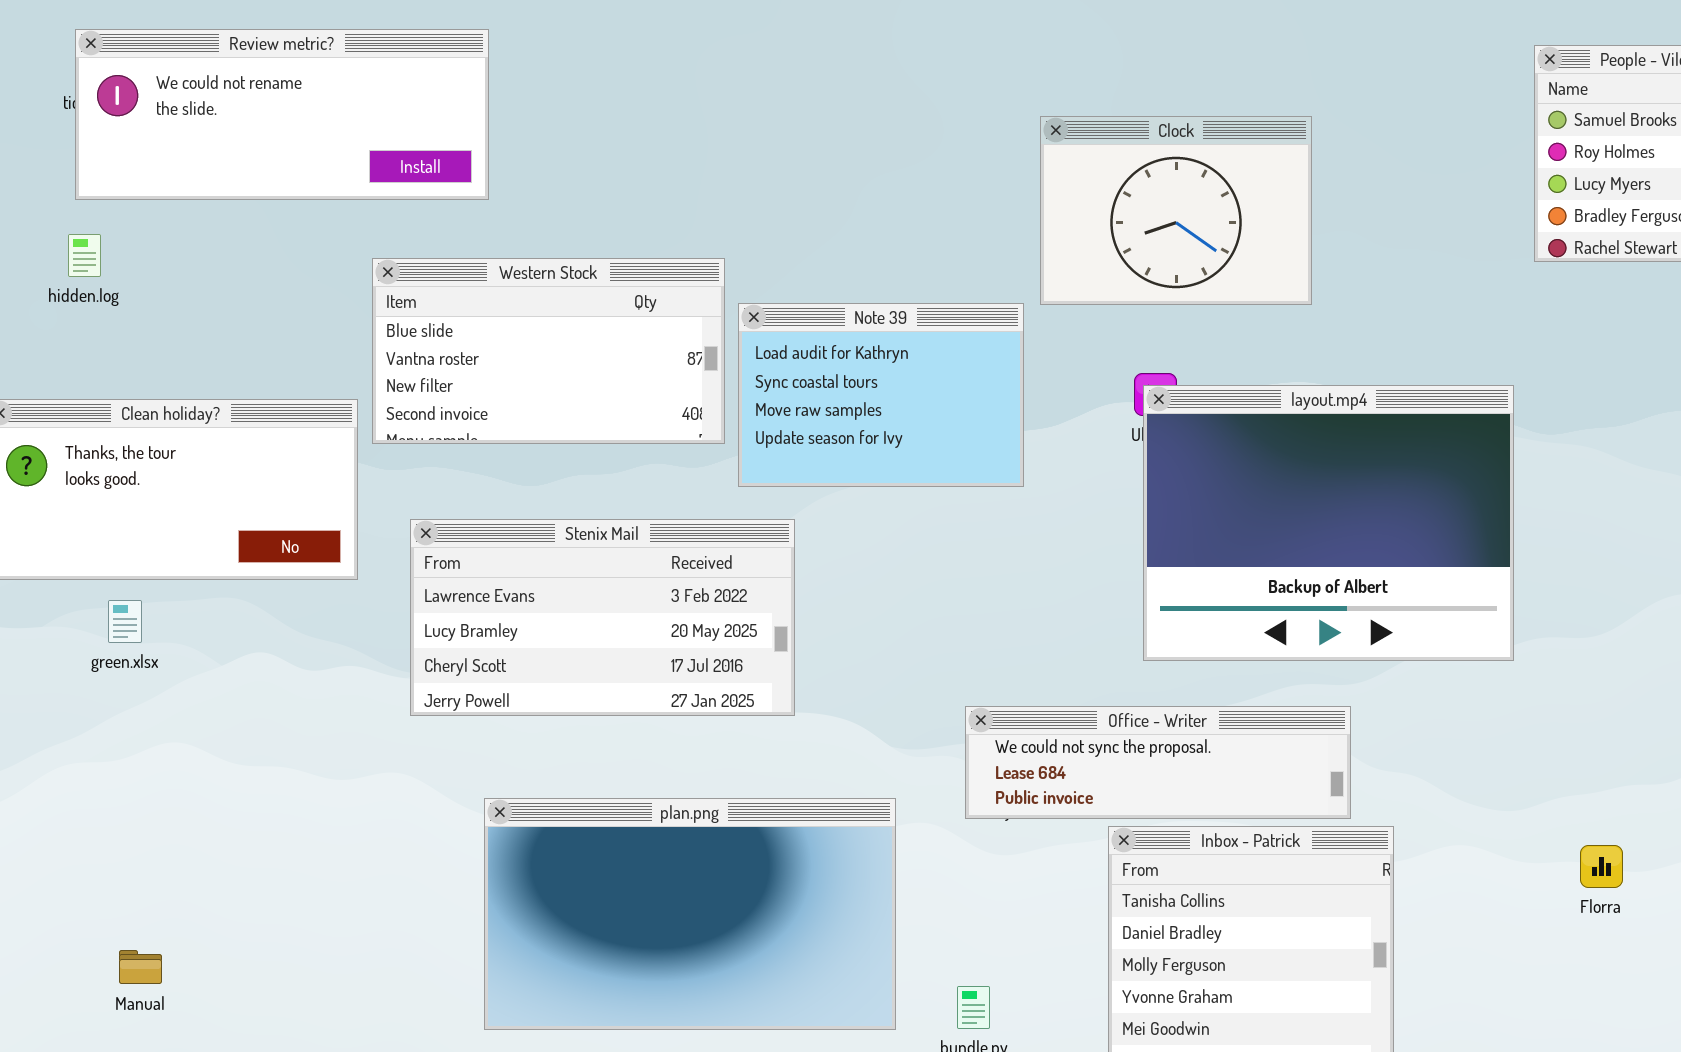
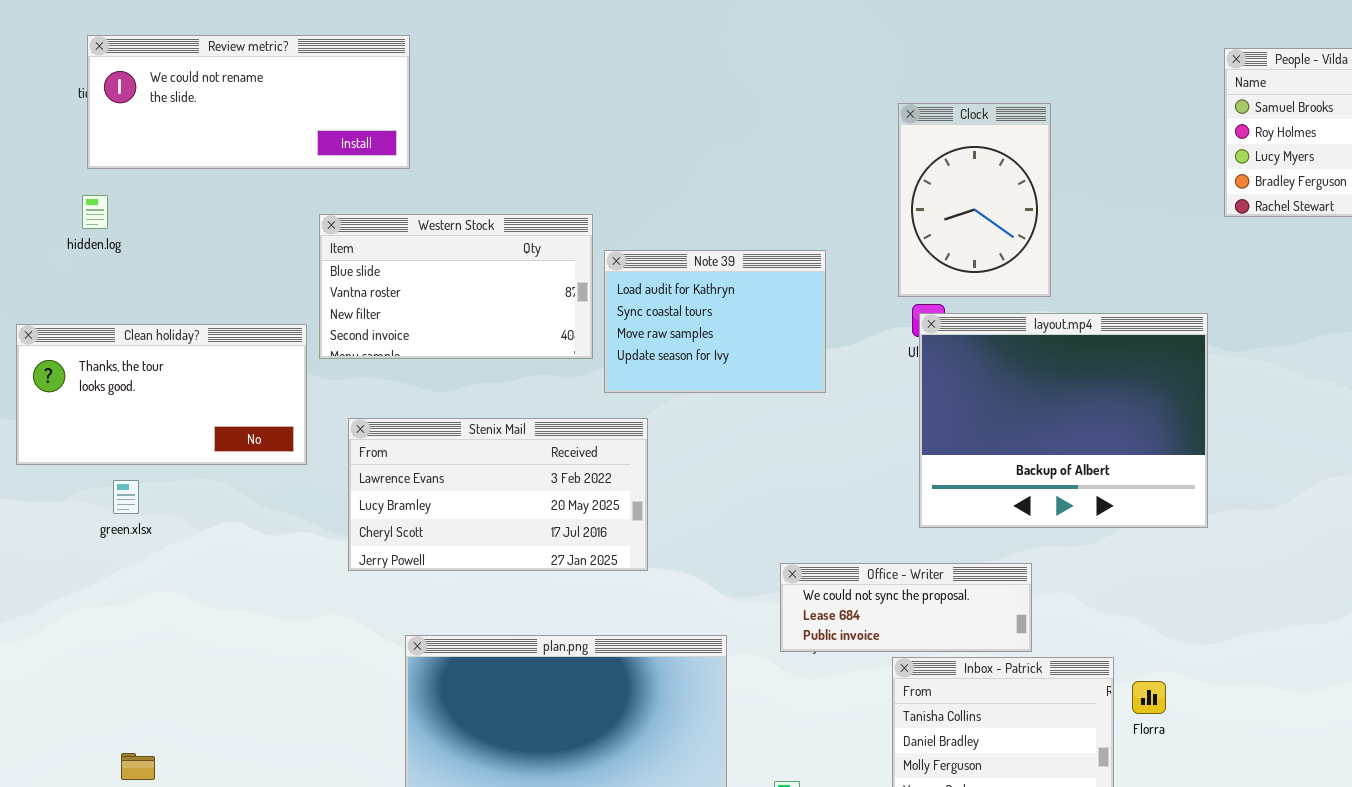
Clock: [1040,116,1312,305] -> [898,103,1051,297], resized
Office - Writer: [965,706,1351,819] -> [780,563,1032,652], resized
Florra: [1580,845,1623,888] -> [1132,681,1166,714], moved

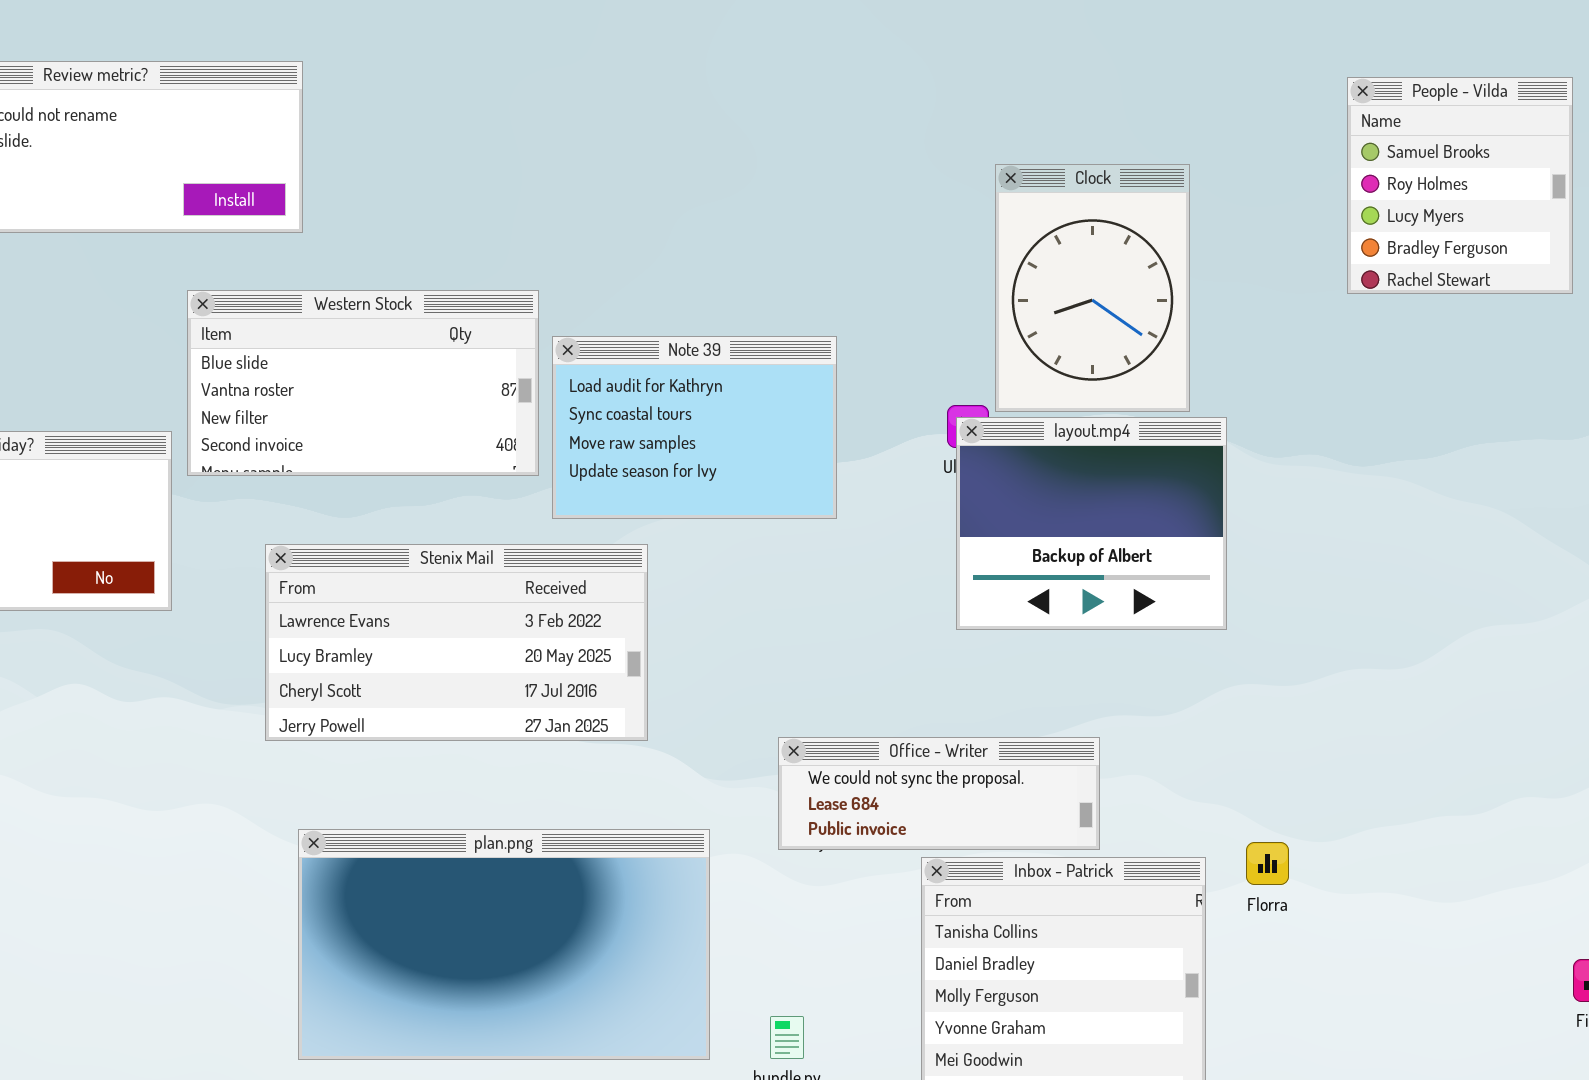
Clock: [898,103,1051,297] -> [995,164,1190,412], moved
layout.mp4: [919,313,1208,528] -> [956,417,1227,630], resized
Stenix Mail: [348,418,648,571] -> [265,544,648,741], moved
Florra: [1132,681,1166,714] -> [1246,842,1289,885], moved

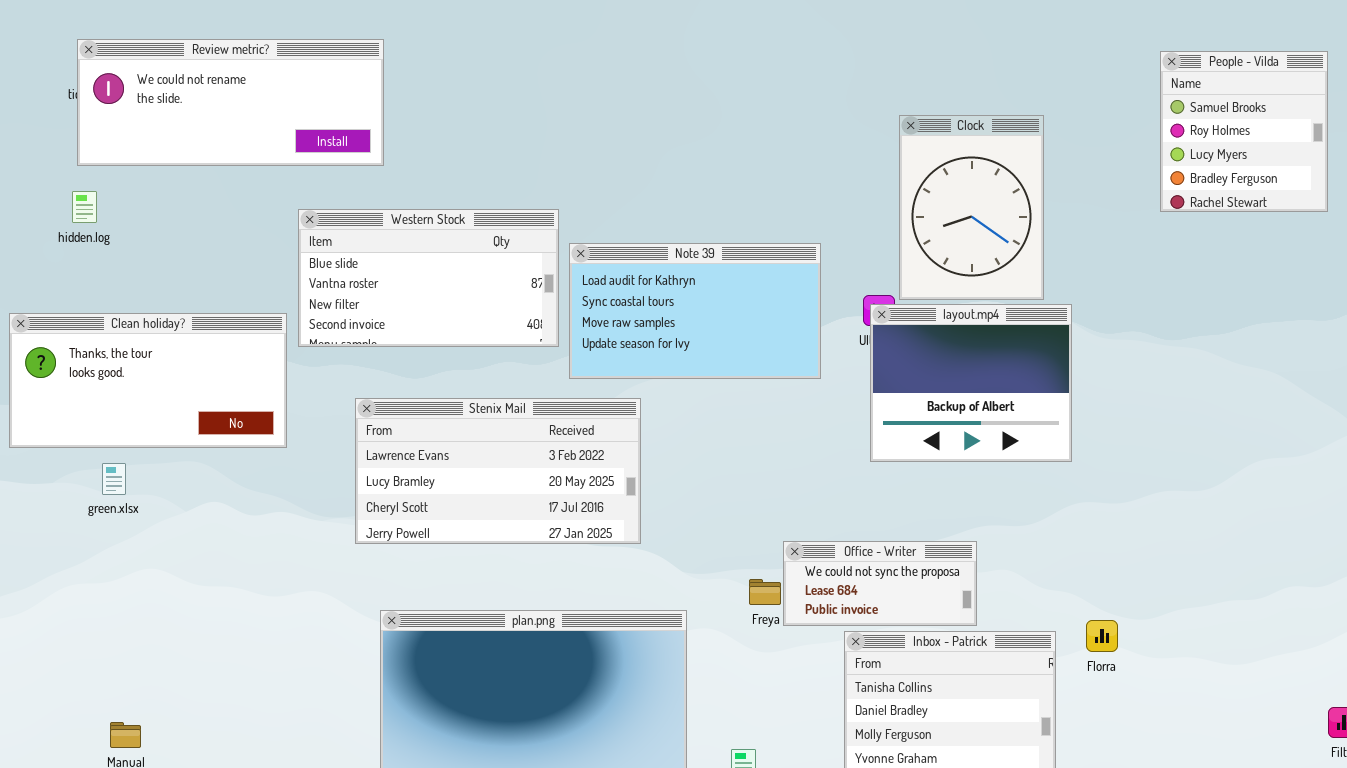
Note 39: [552,336,837,519] -> [569,243,821,379], resized
Office - Writer: [778,737,1100,850] -> [783,541,977,626], resized

